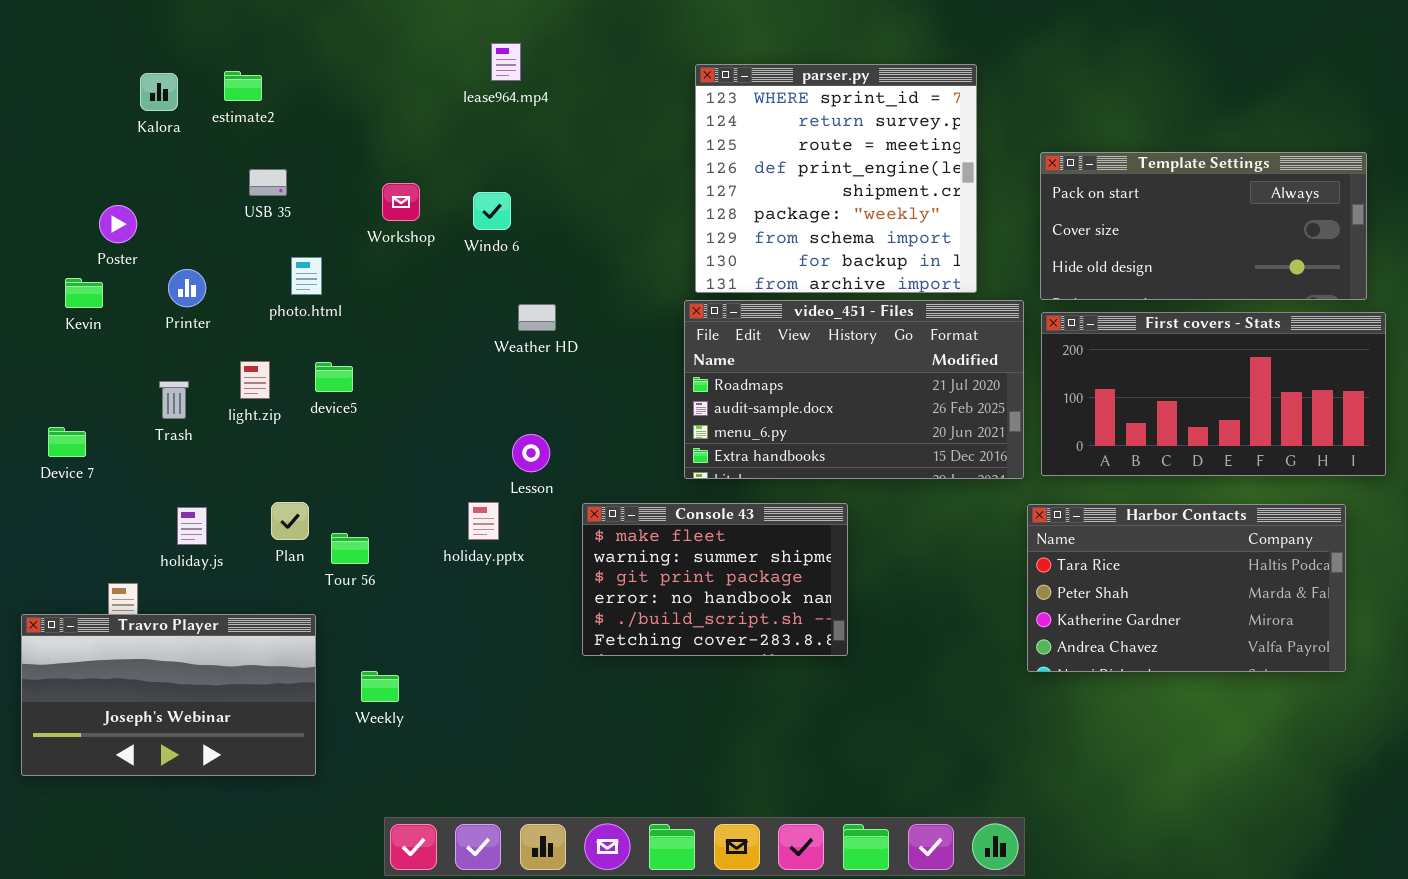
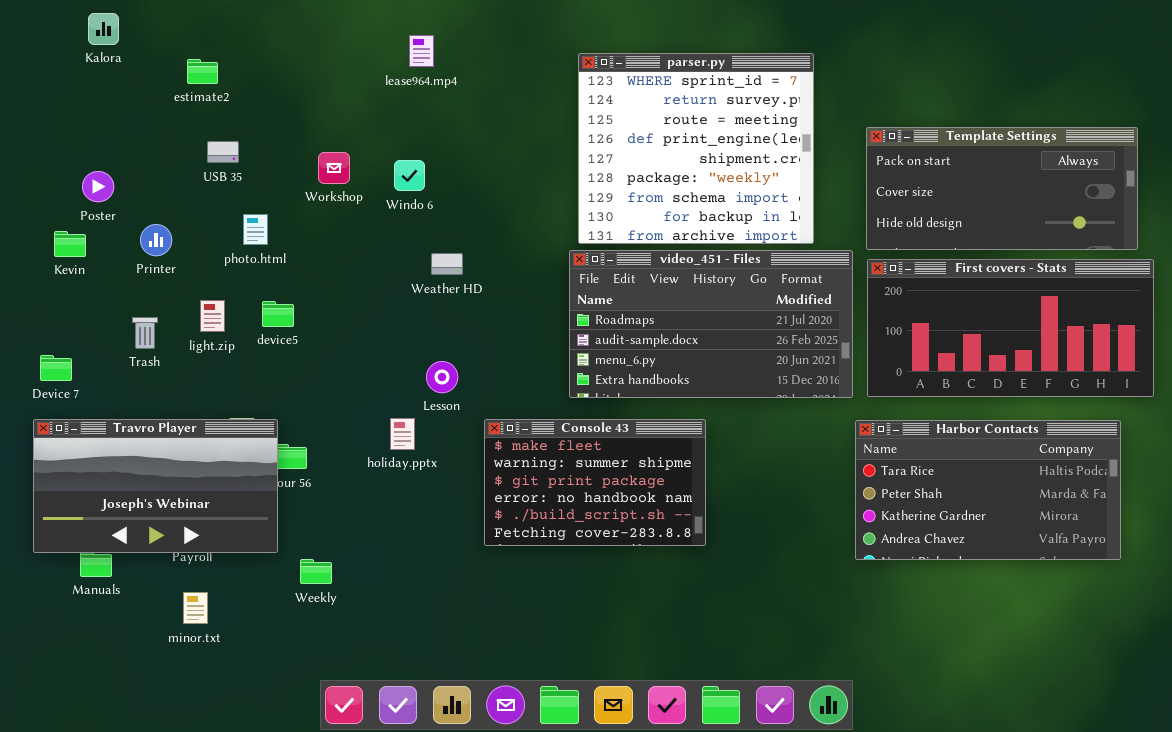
Kalora: [140,73,178,111] -> [88,13,119,45], moved
Travro Player: [21,614,316,776] -> [33,419,278,553], moved

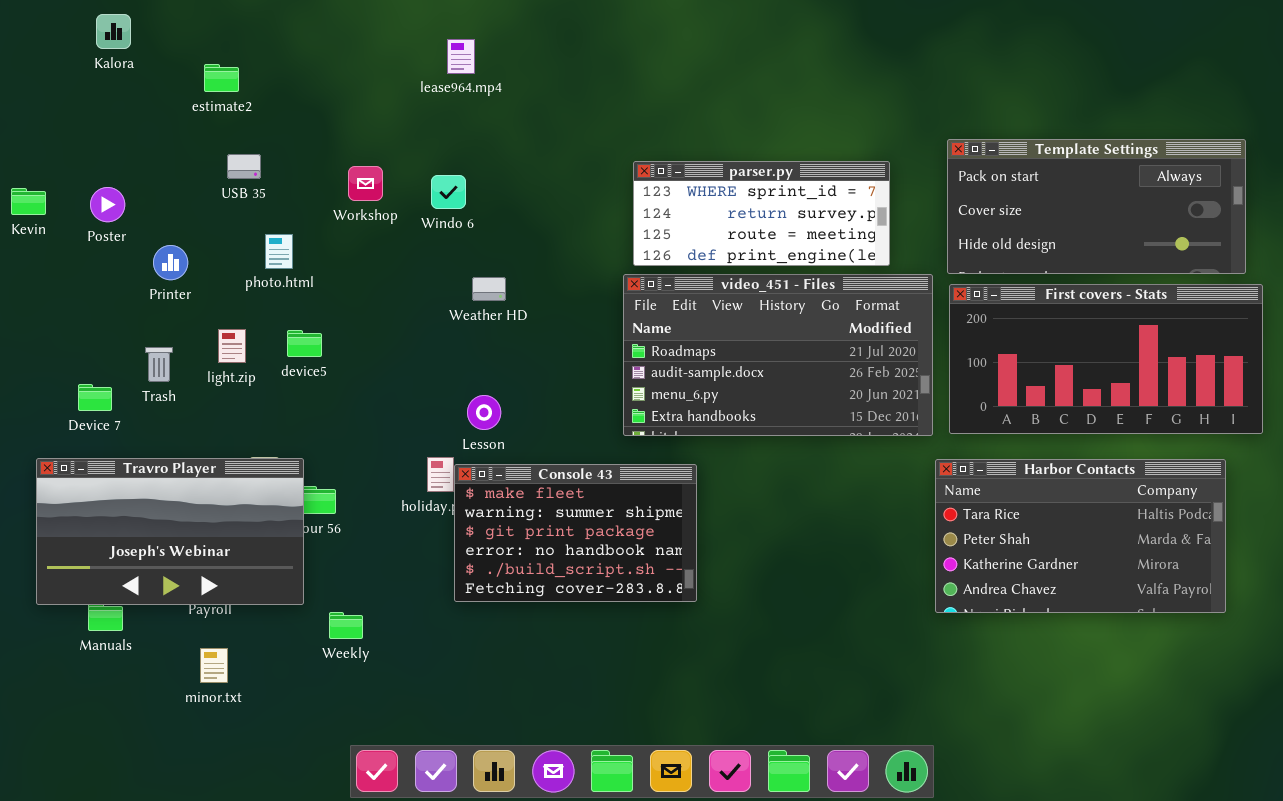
parser.py: [578,53,814,244] -> [633,161,890,266], resized
Kevin: [54,231,86,257] -> [11,188,46,215], moved
Device 7: [40,355,72,381] -> [78,384,112,411], moved
Console 43: [484,419,706,546] -> [454,464,697,602], moved

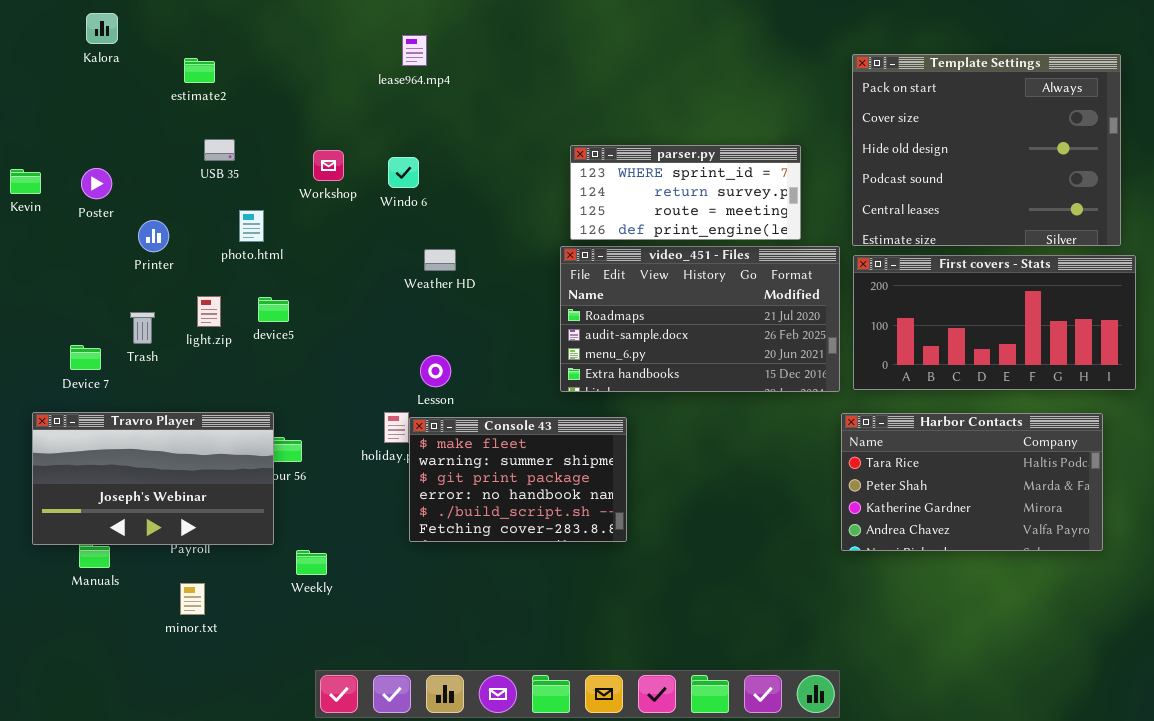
Template Settings: [947,139,1246,274] -> [852,54,1121,246], resized

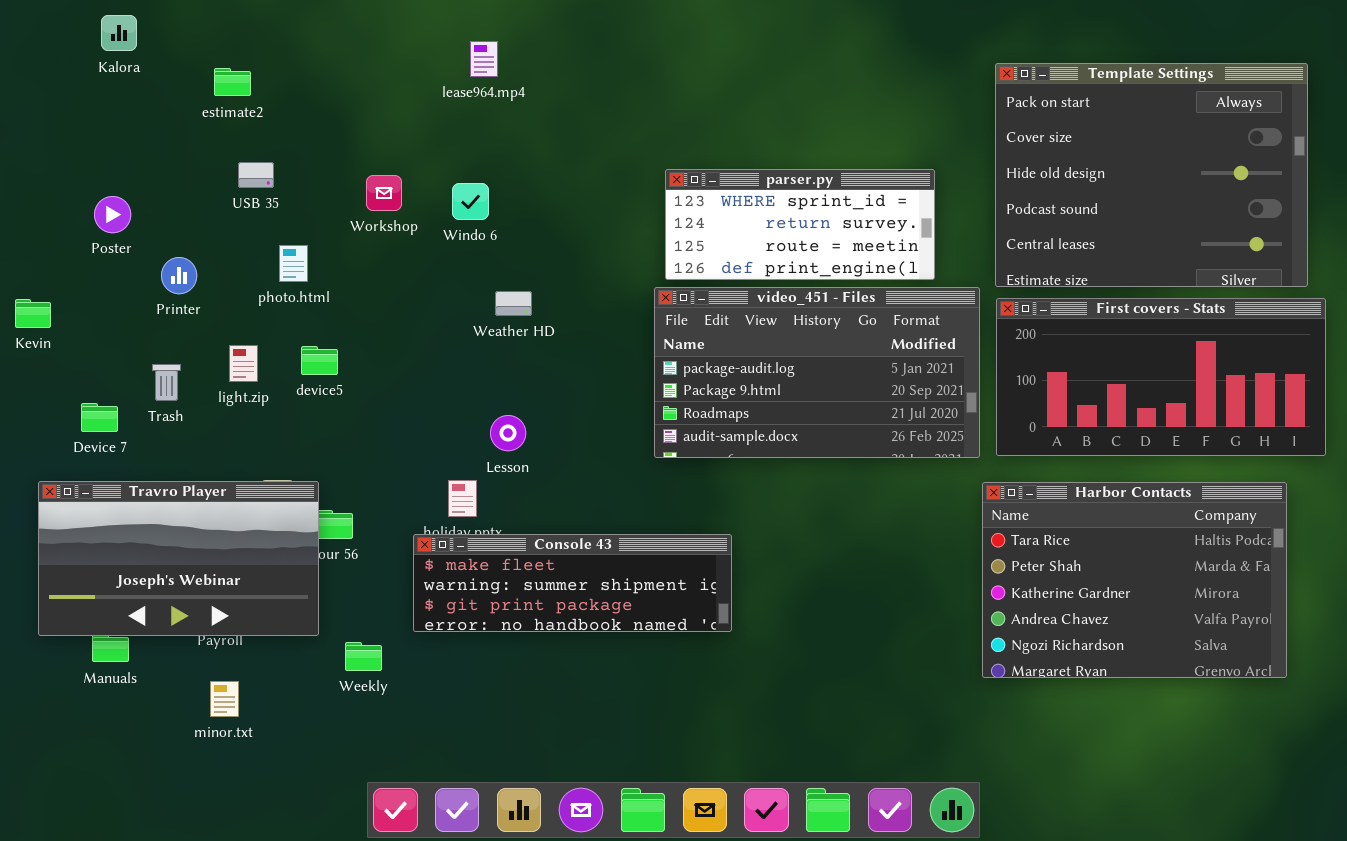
Kevin: [10,169,41,194] -> [15,299,51,328], moved
video_451 - Files: [560,246,840,392] -> [654,287,980,458], scrolled up 2 rows
Harbor Contacts: [841,413,1103,551] -> [982,482,1287,678], resized
Console 43: [409,417,627,542] -> [413,534,732,632], resized

